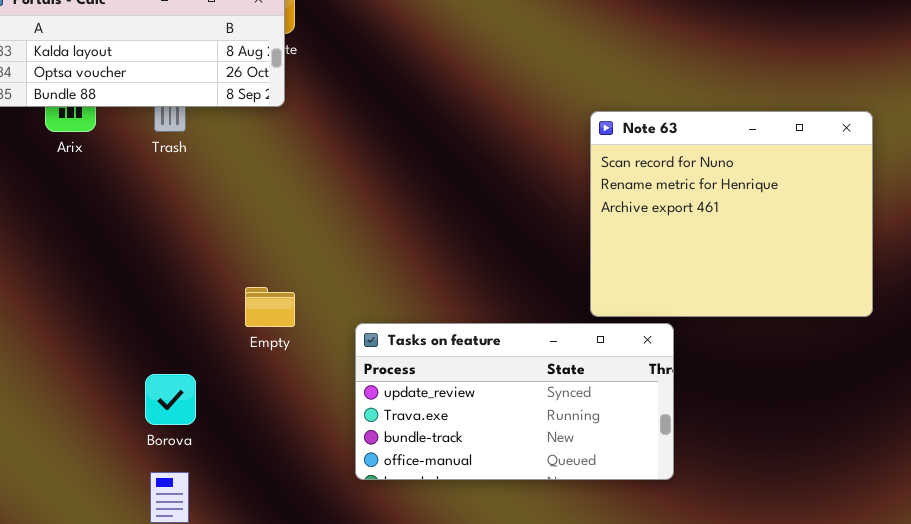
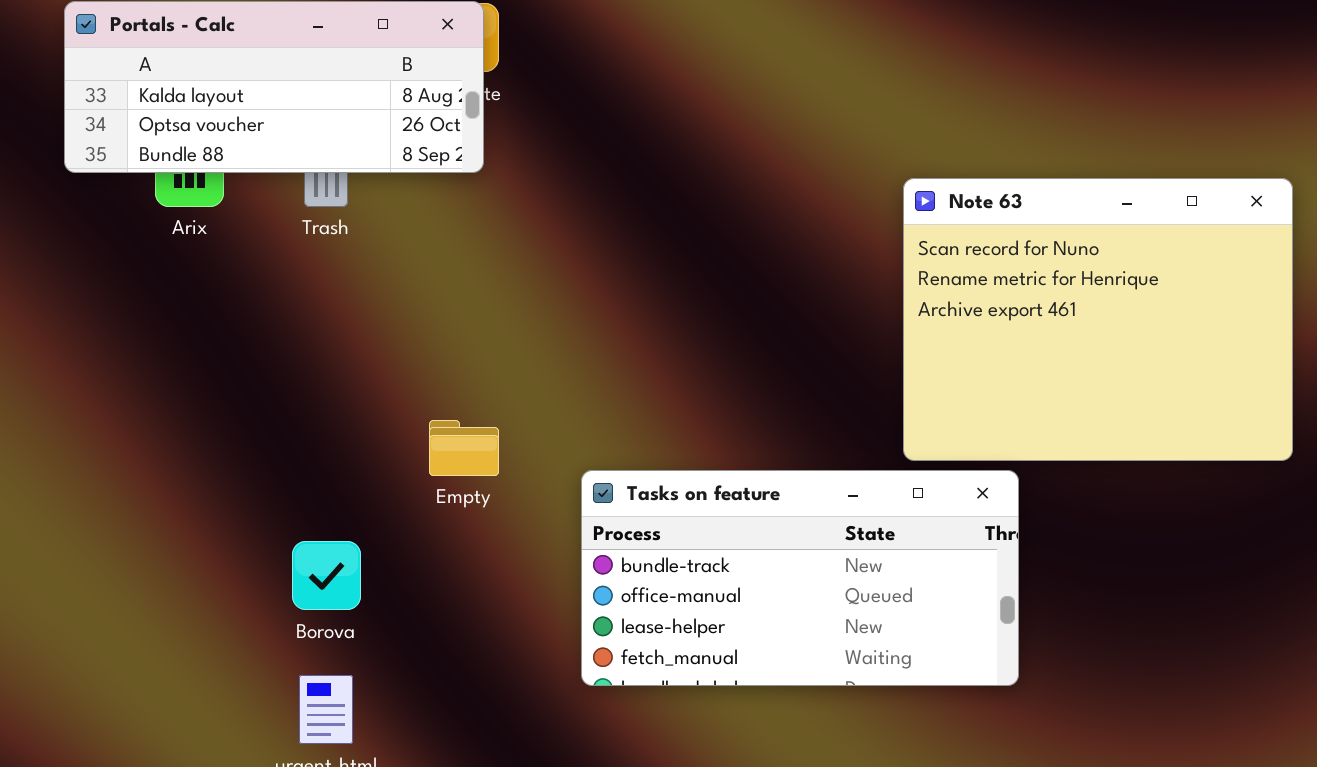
Tasks on feature: [355,323,674,480] -> [581,470,1019,686], scrolled down 2 rows

